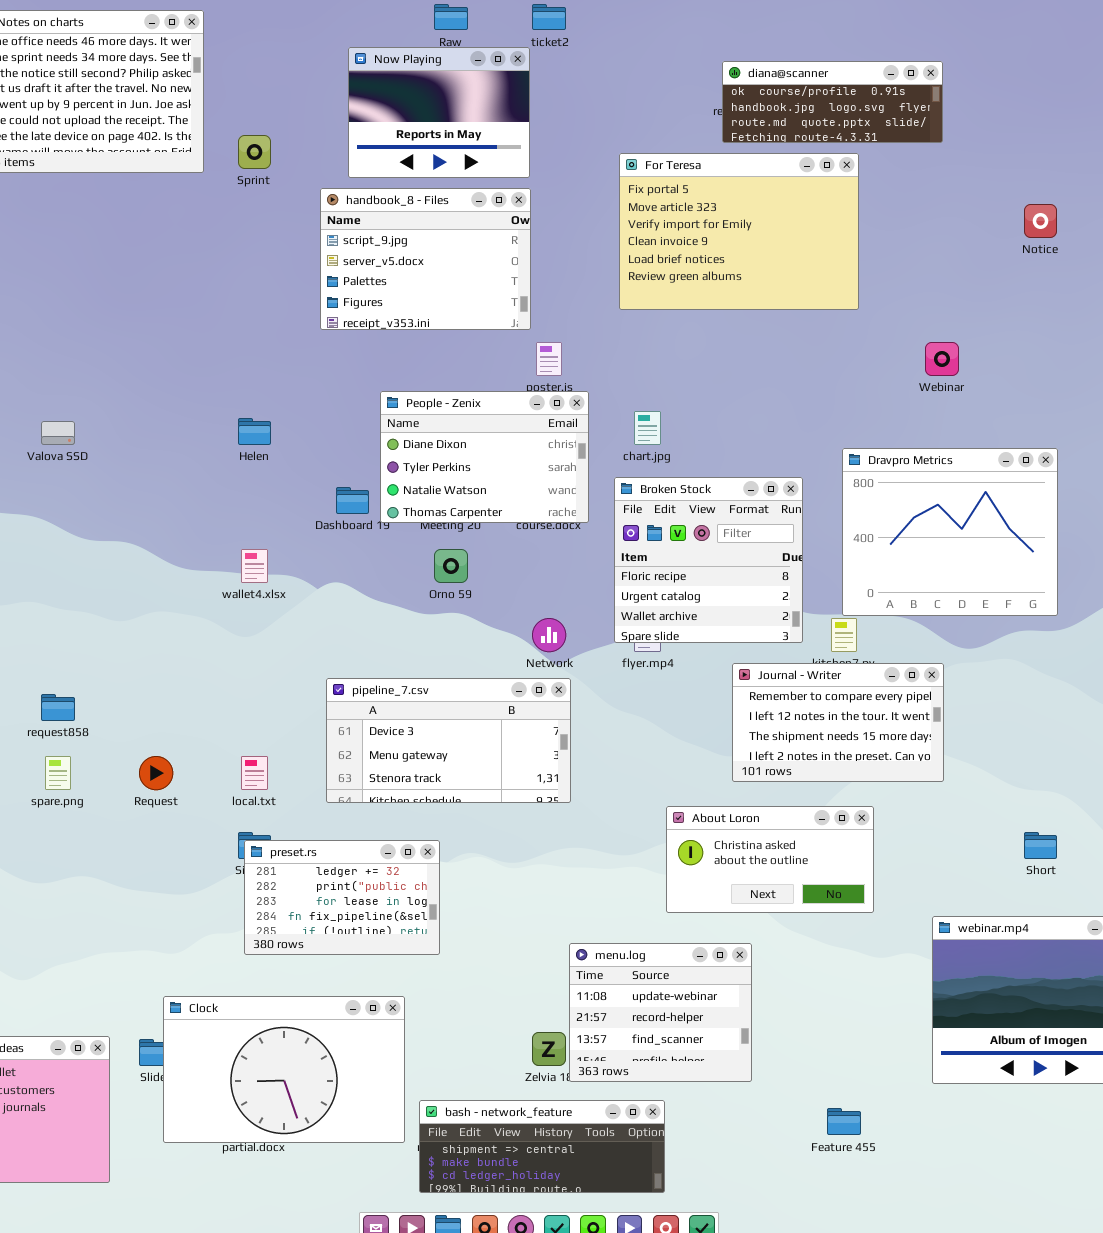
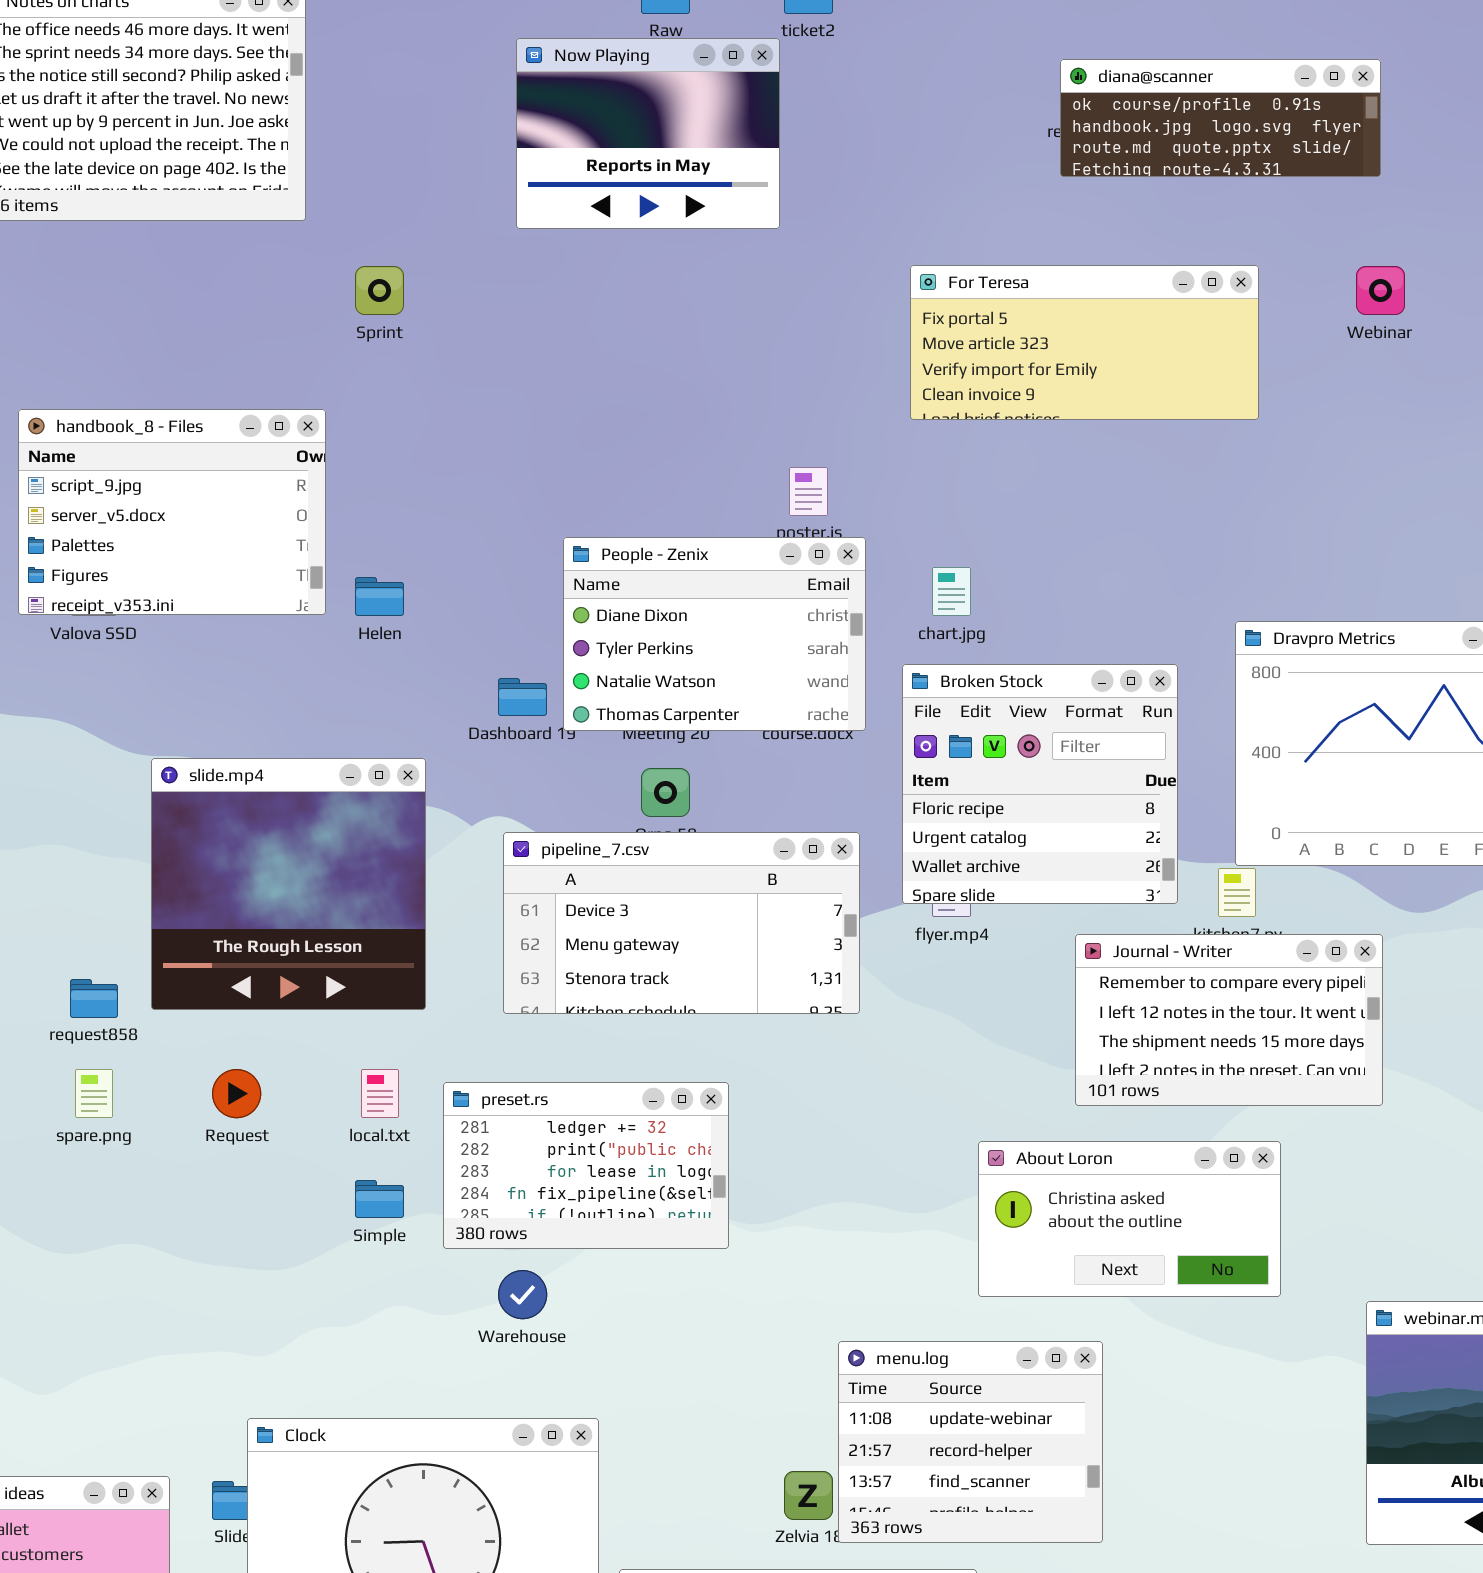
Sprint: [238,135,271,169] -> [355,266,404,315], moved
For Teresa: [619,153,859,310] -> [910,265,1259,420], resized
handbook_8 - Files: [320,188,531,330] -> [18,409,326,615], moved
Webinar: [925,342,959,376] -> [1356,266,1405,315], moved
slide.mp4: none -> [151,758,426,1010], opened
pipeline_7.csv: [326,678,571,803] -> [503,832,860,1014], moved
preset.rs: [244,840,440,955] -> [443,1082,729,1249], moved

